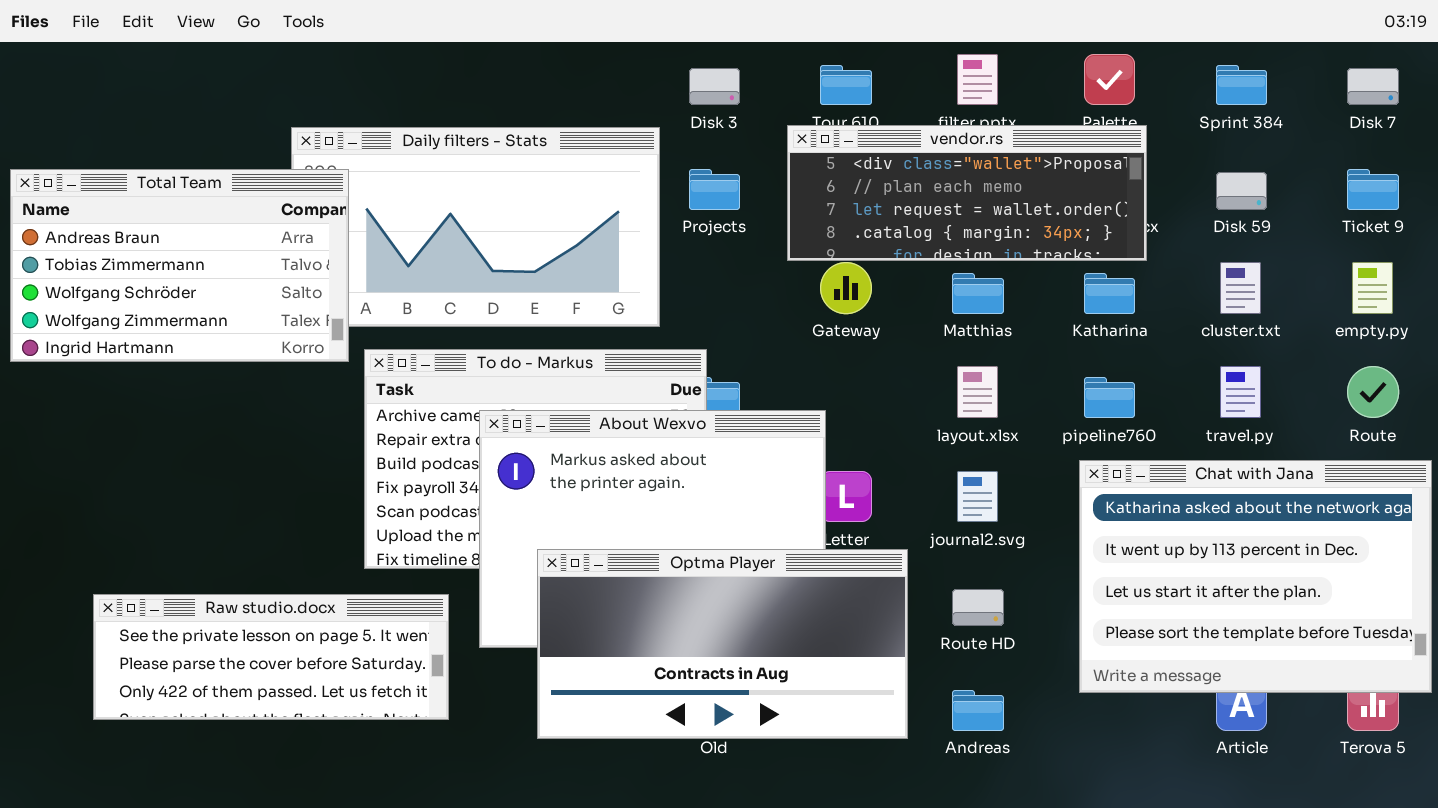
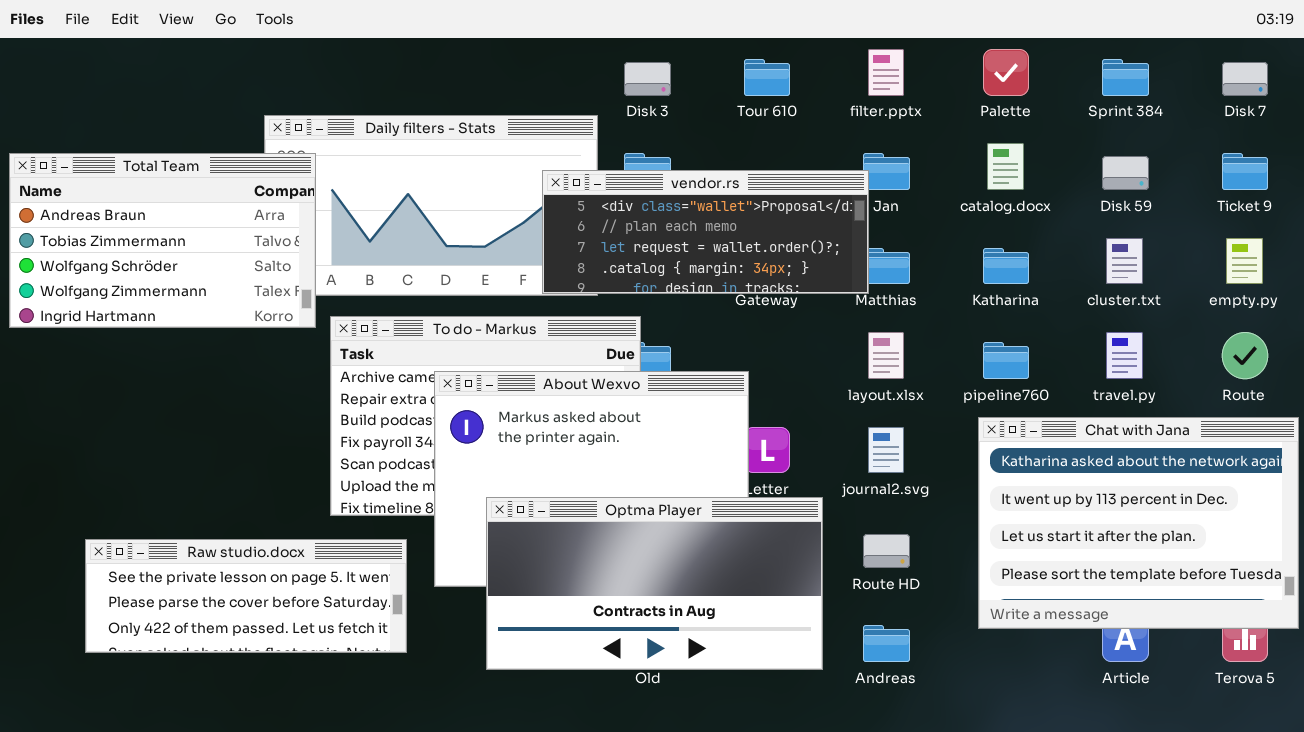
vendor.rs: [787,125,1147,261] -> [542,170,869,294], moved

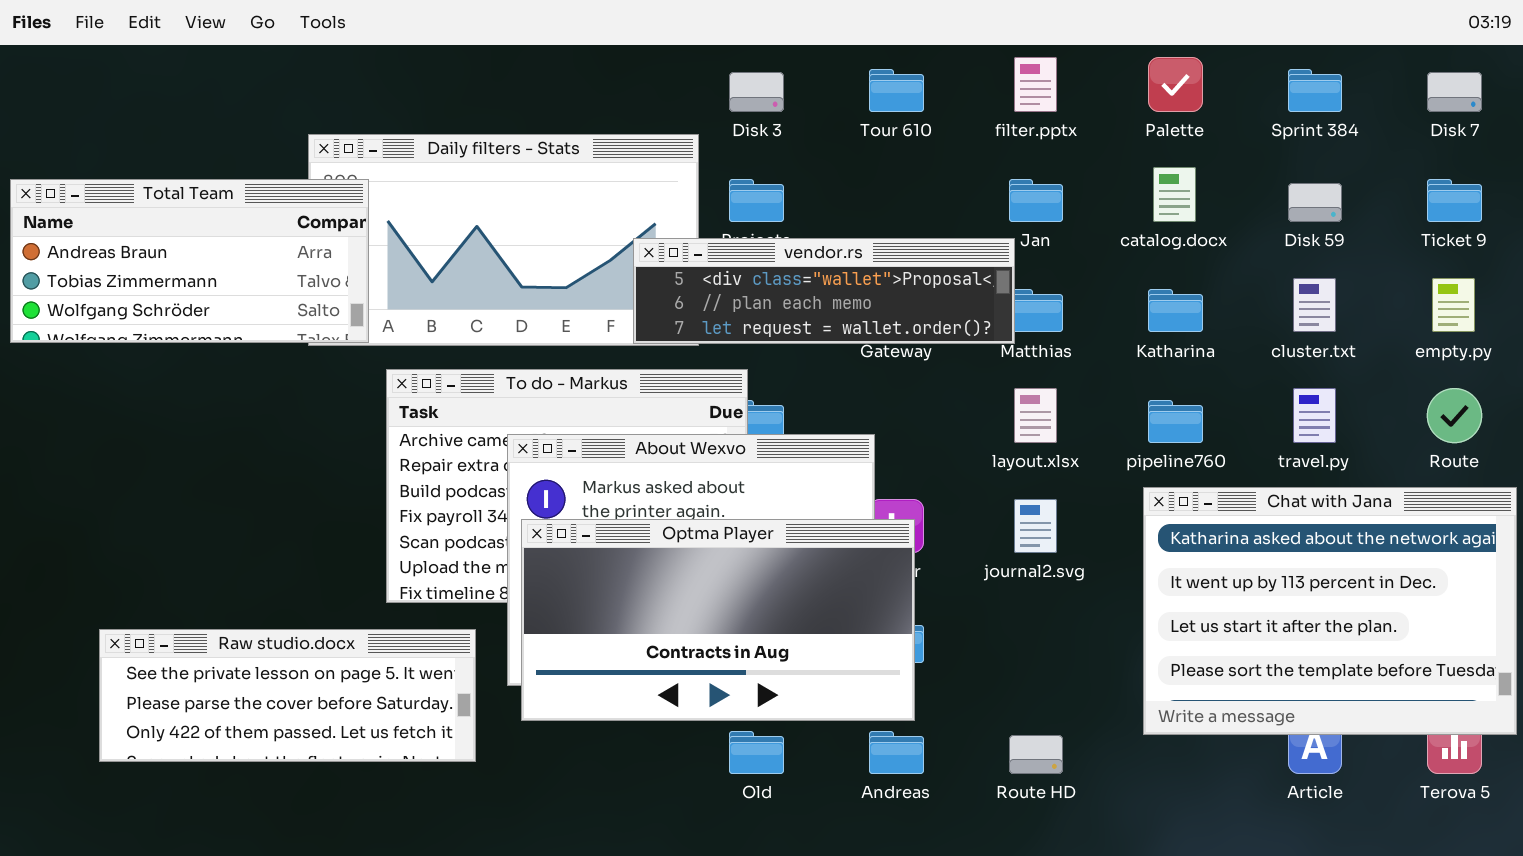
Total Team: [9,153,316,328] -> [10,179,369,343], resized
vendor.rs: [542,170,869,294] -> [633,238,1015,344], resized
Optma Player: [486,497,823,670] -> [521,519,915,721], moved
Route HD: [863,534,910,568] -> [1009,735,1063,774], moved
Andreas: [863,625,910,662] -> [869,731,924,774], moved

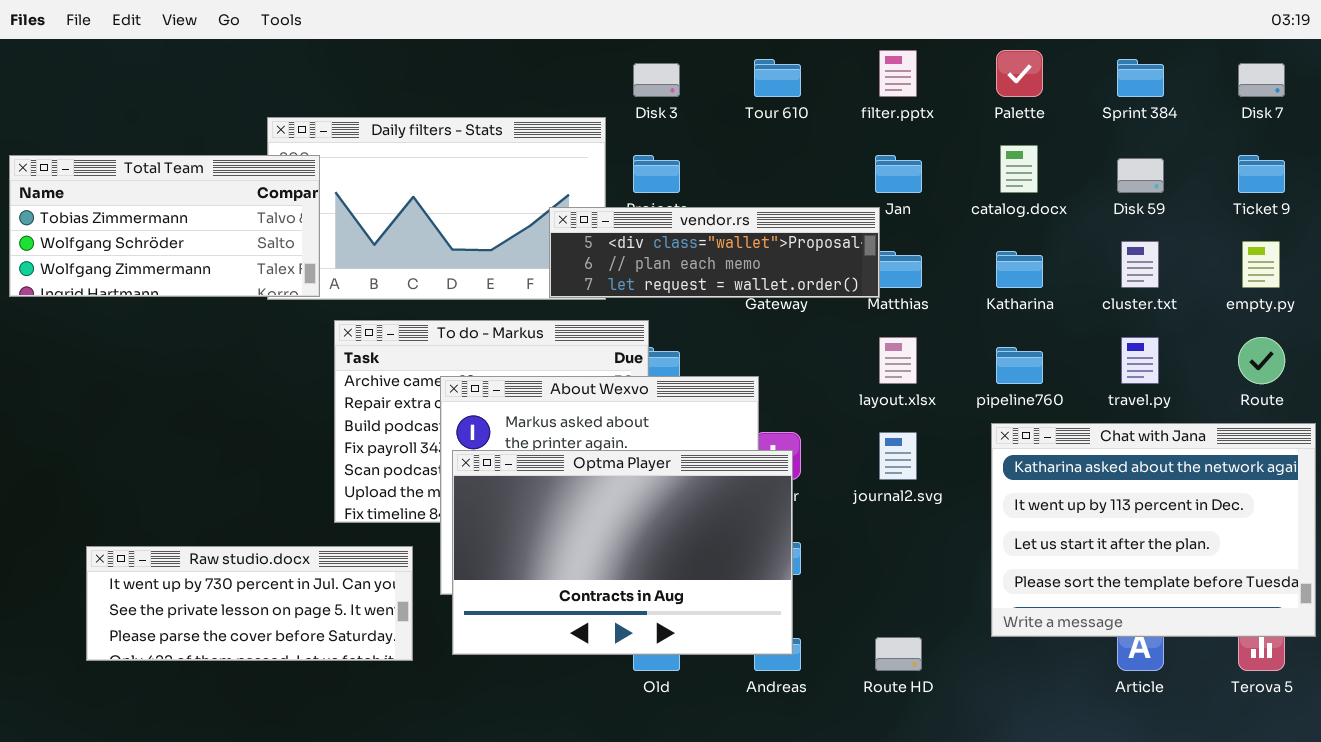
Total Team: [10,179,369,343] -> [9,155,320,297], scrolled down 1 row
Optma Player: [521,519,915,721] -> [452,450,793,655], resized
Raw studio.docx: [99,629,476,762] -> [86,546,413,661], scrolled up 1 row

